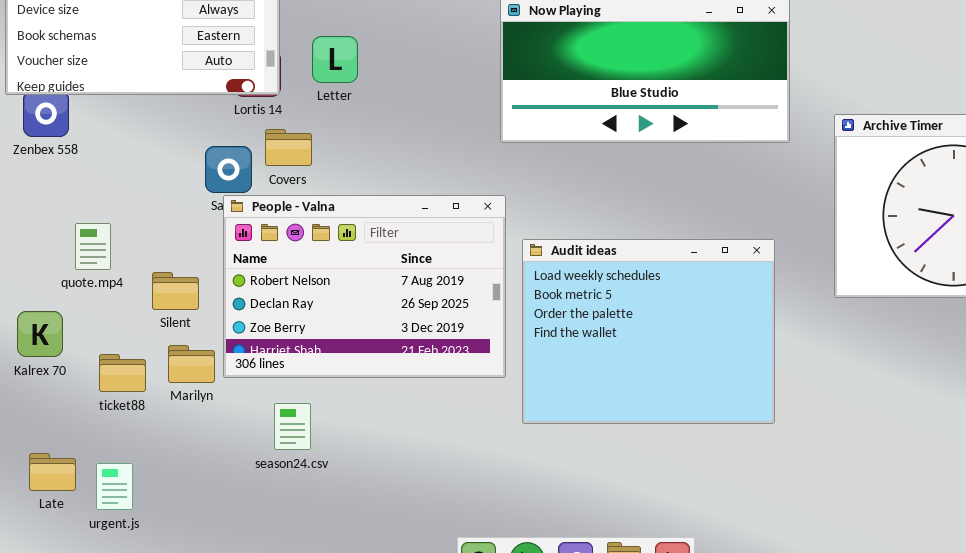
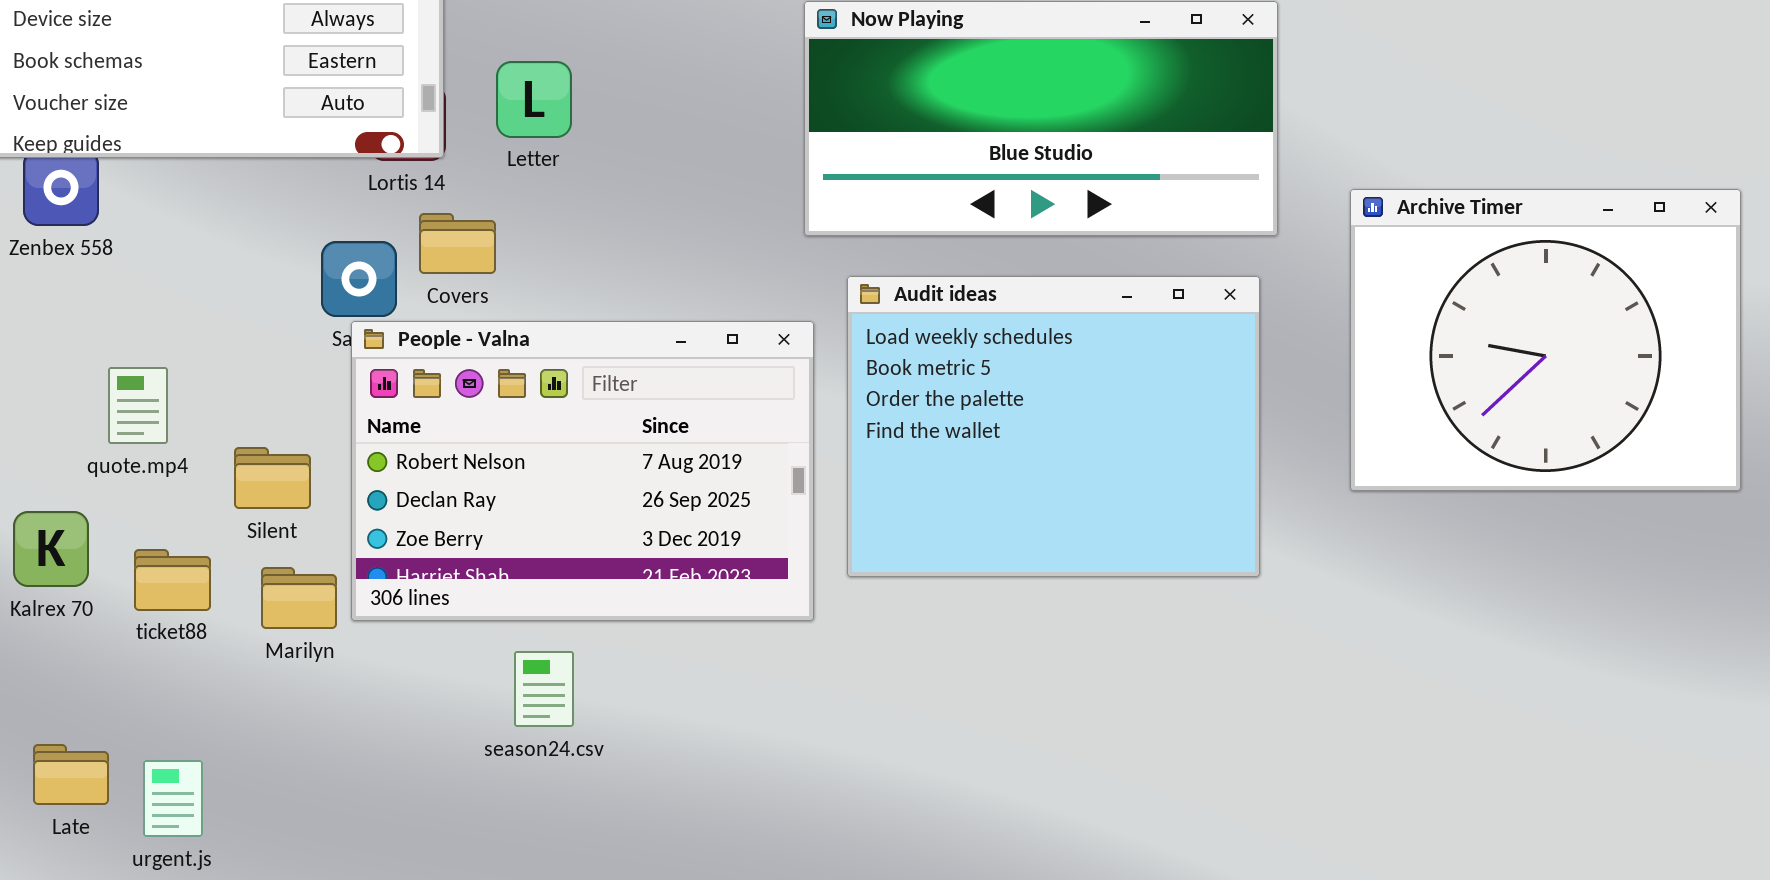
Audit ideas: [522,239,775,424] -> [847,276,1260,577], moved
ticket88: [99,354,146,392] -> [134,549,211,611], moved
season24.csv: [274,403,311,450] -> [514,651,574,727], moved

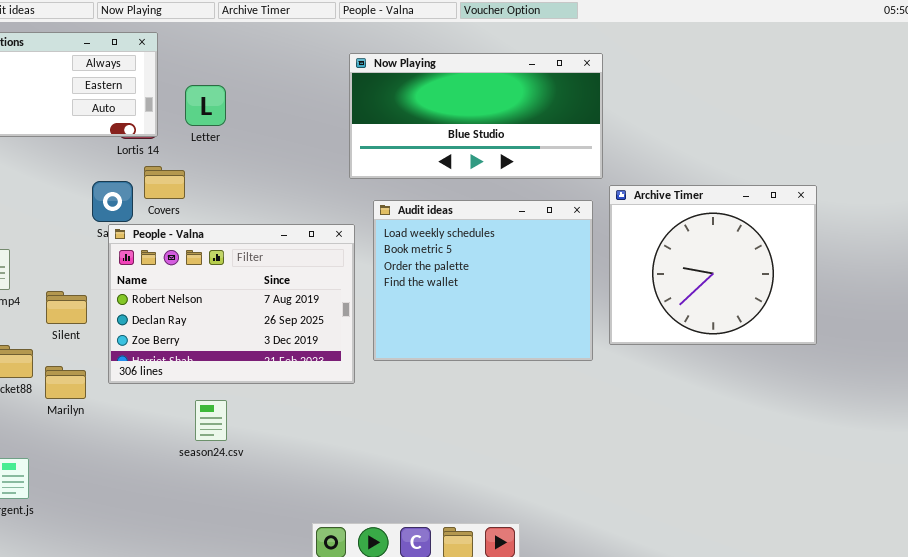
Archive Timer: [1350,189,1741,491] -> [609,185,817,345], moved
Marilyn: [261,567,337,629] -> [45,366,86,399], moved

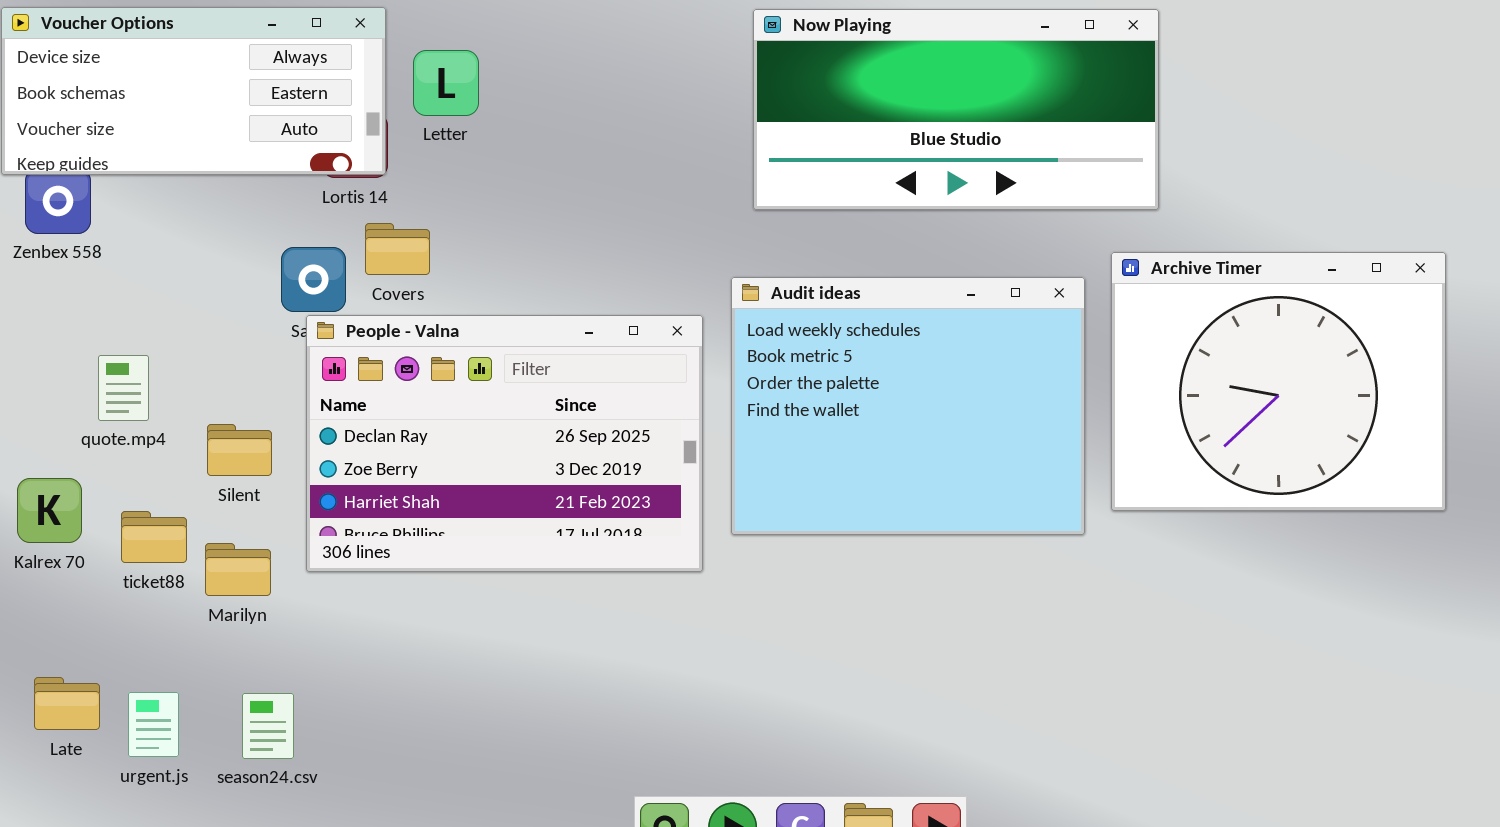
Now Playing: [349,53,603,179] -> [753,9,1159,210], moved
Letter: [185,85,226,126] -> [413,50,479,116], moved
People - Valna: [108,224,355,384] -> [306,315,703,572], scrolled down 1 row
season24.csv: [195,400,227,441] -> [242,693,294,759], moved

